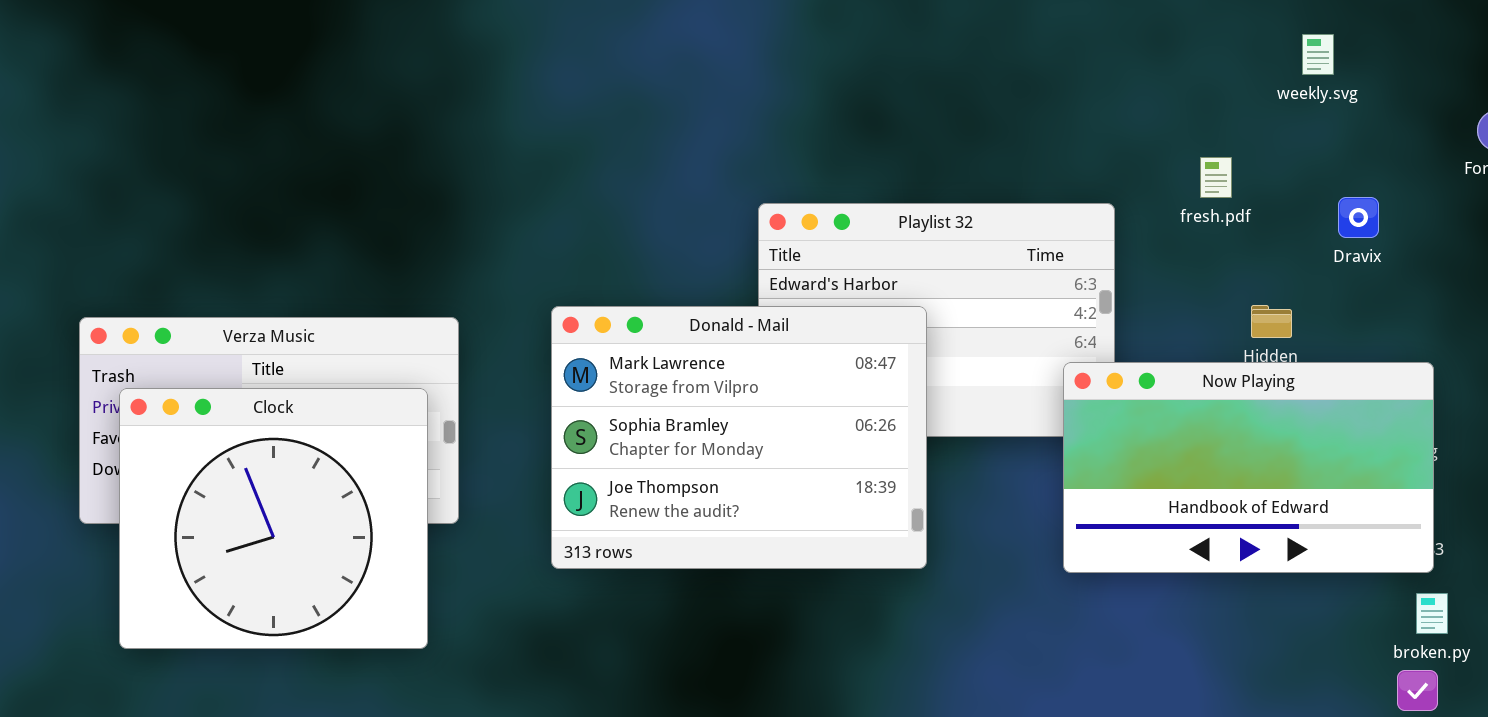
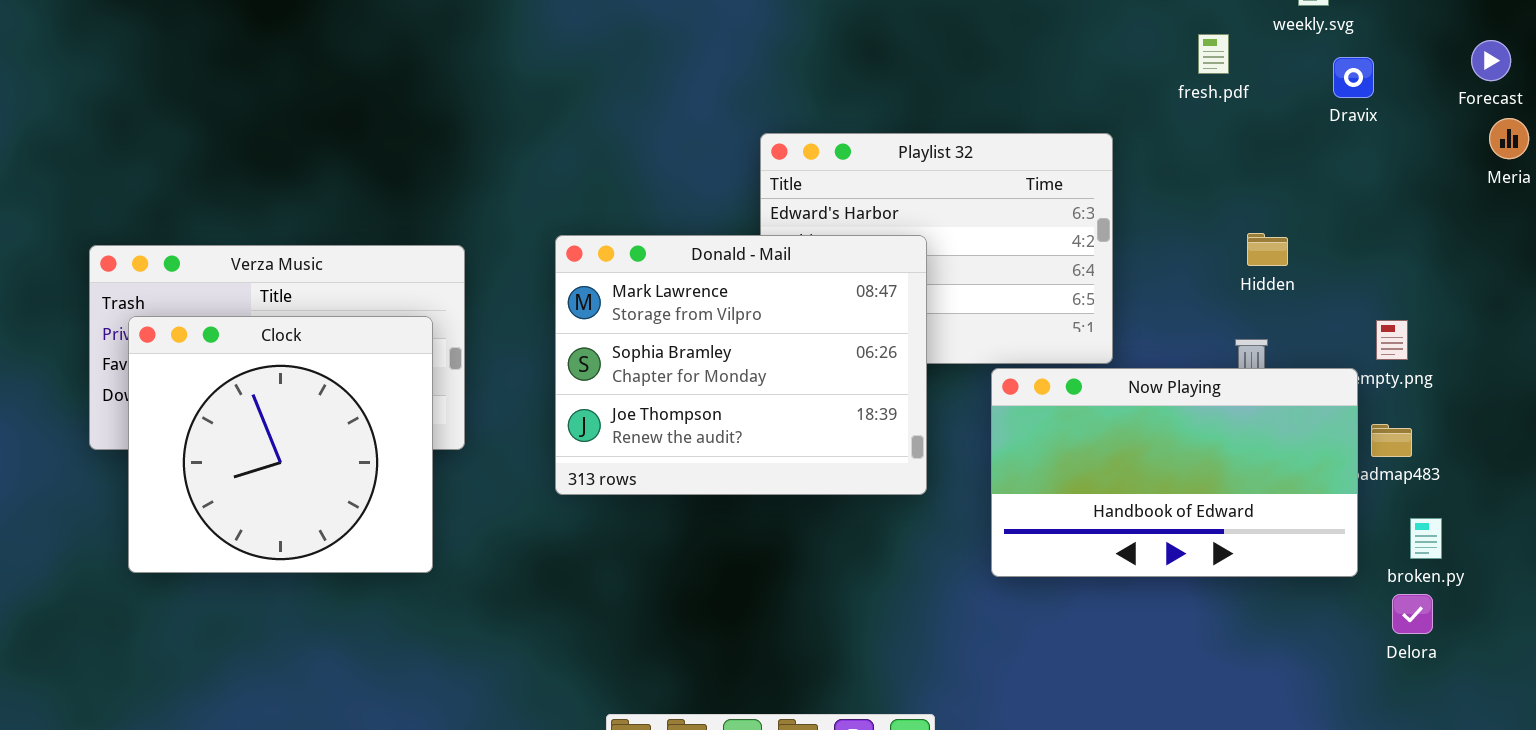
fresh.pdf: [1200,157,1232,198] -> [1198,34,1229,74], moved
Dravix: [1338,197,1379,238] -> [1333,57,1374,98], moved
Now Playing: [1063,362,1434,573] -> [991,368,1358,577], moved

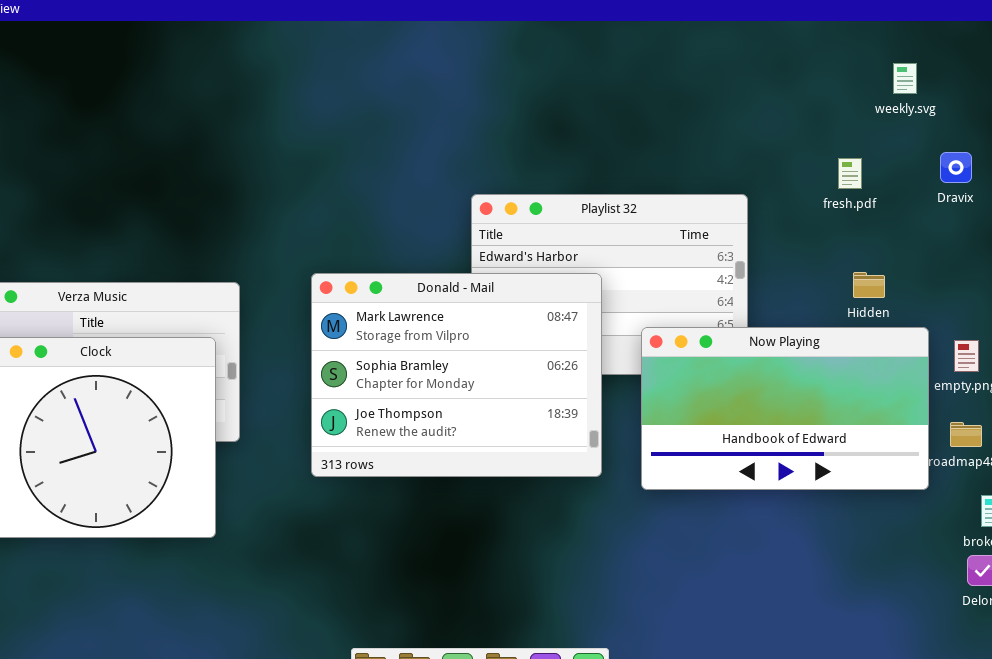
fresh.pdf: [1198,34,1229,74] -> [838,158,862,189], moved
Dravix: [1333,57,1374,98] -> [940,152,972,183], moved
Now Playing: [991,368,1358,577] -> [641,327,929,490], moved

